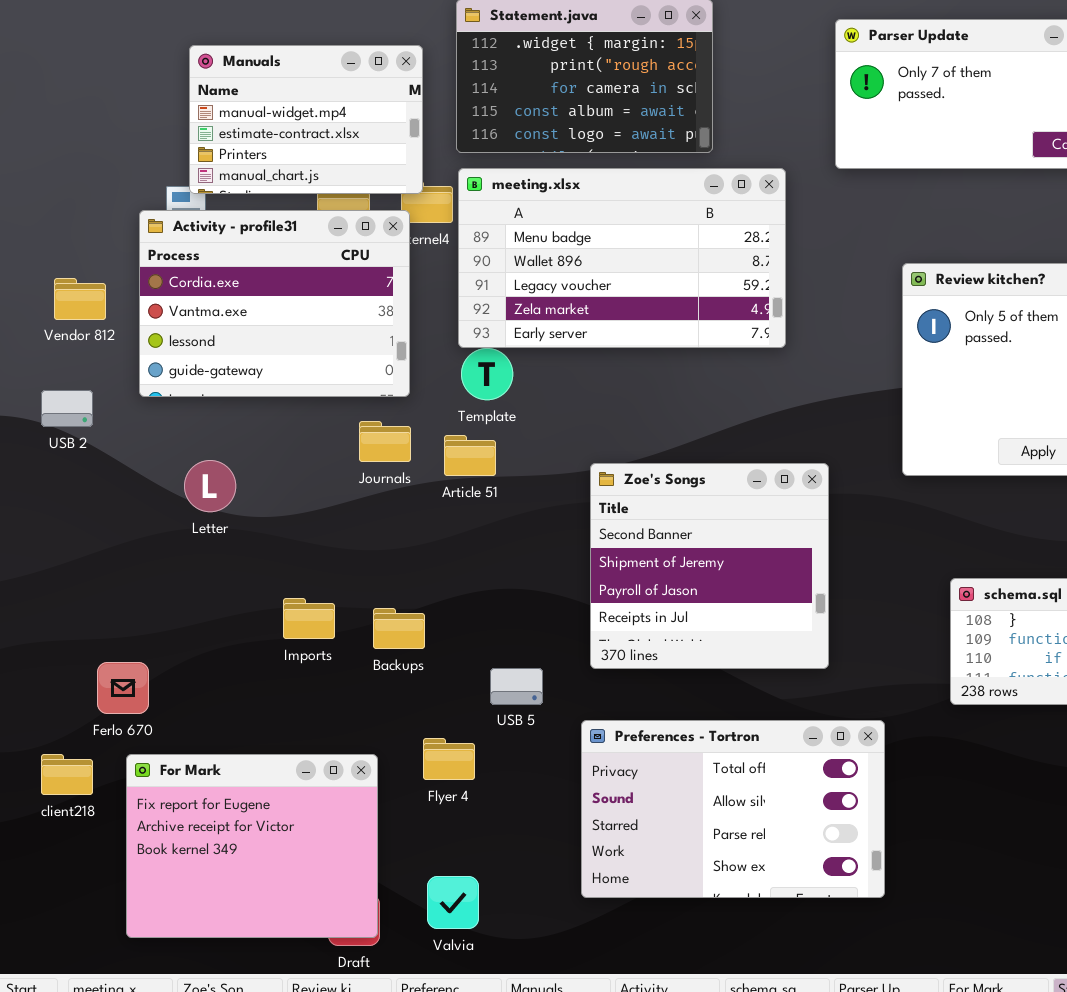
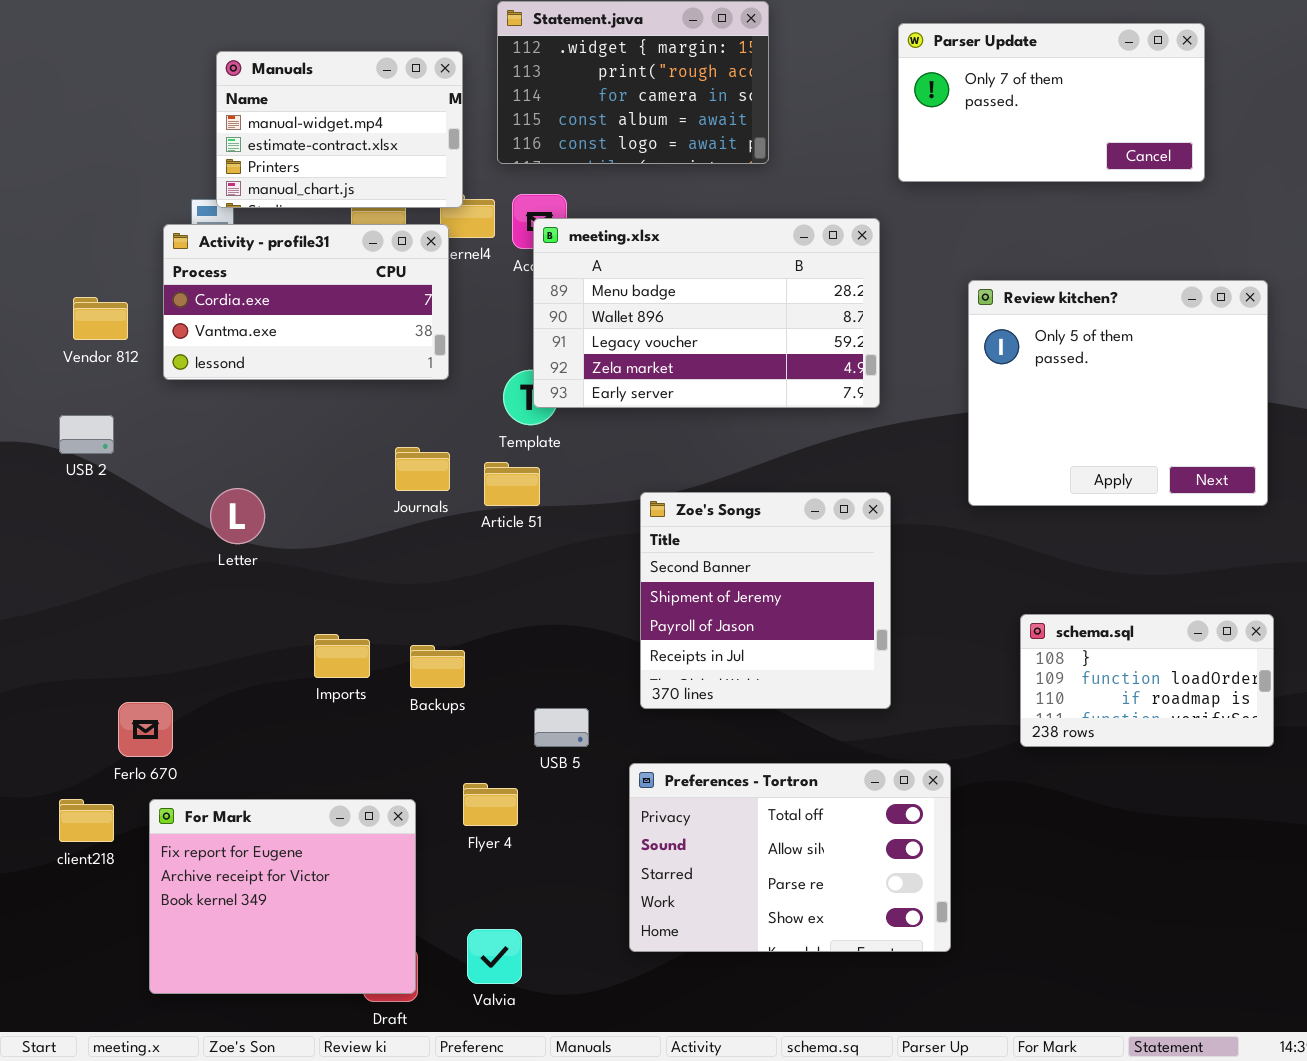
meeting.xlsx: [458,168,786,348] -> [533,218,880,408], moved
Activity - profile31: [139,210,410,397] -> [163,224,449,380], resized

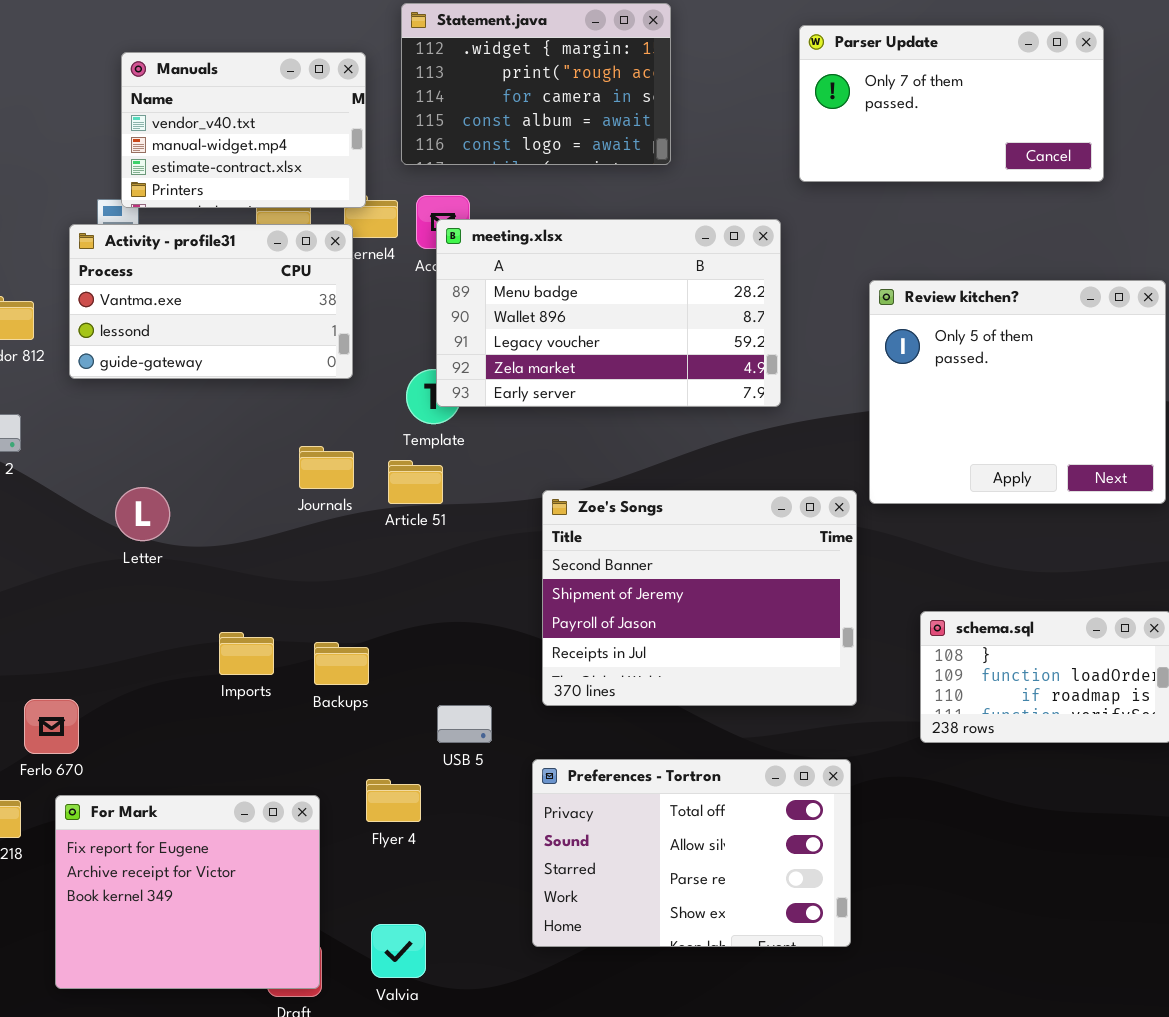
Manuals: [216,51,463,208] -> [121,52,366,208], scrolled up 1 row
Activity - profile31: [163,224,449,380] -> [69,224,353,379], scrolled down 1 row
Zoe's Songs: [640,492,891,709] -> [542,490,857,706], resized

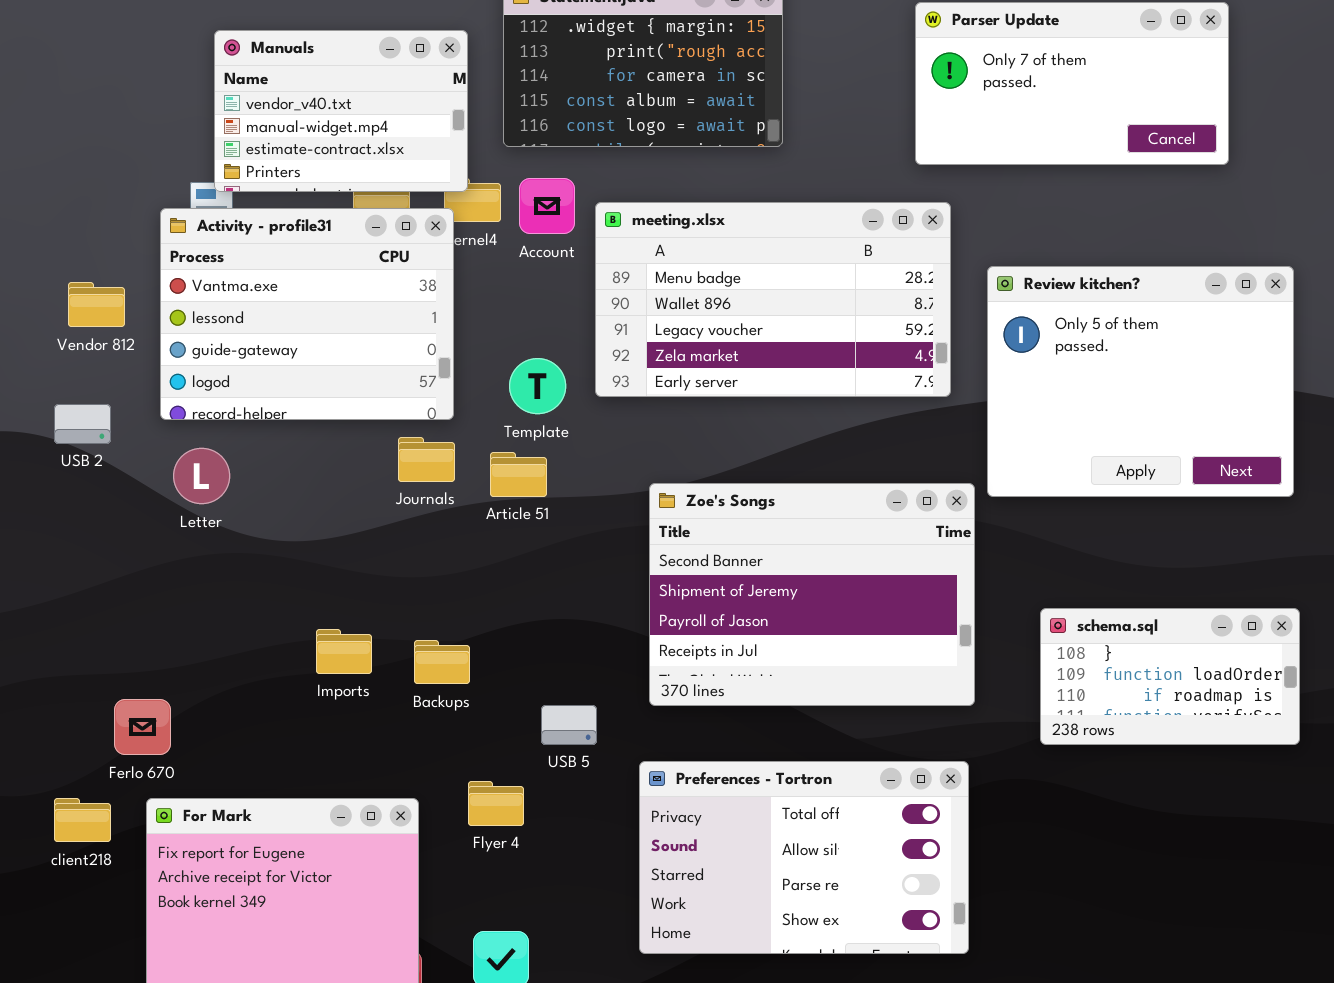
meeting.xlsx: [436,219,781,407] -> [595,202,951,397], moved
Activity - profile31: [69,224,353,379] -> [160,208,454,420], resized
Letter: [115,487,170,541] -> [173,448,230,504], moved

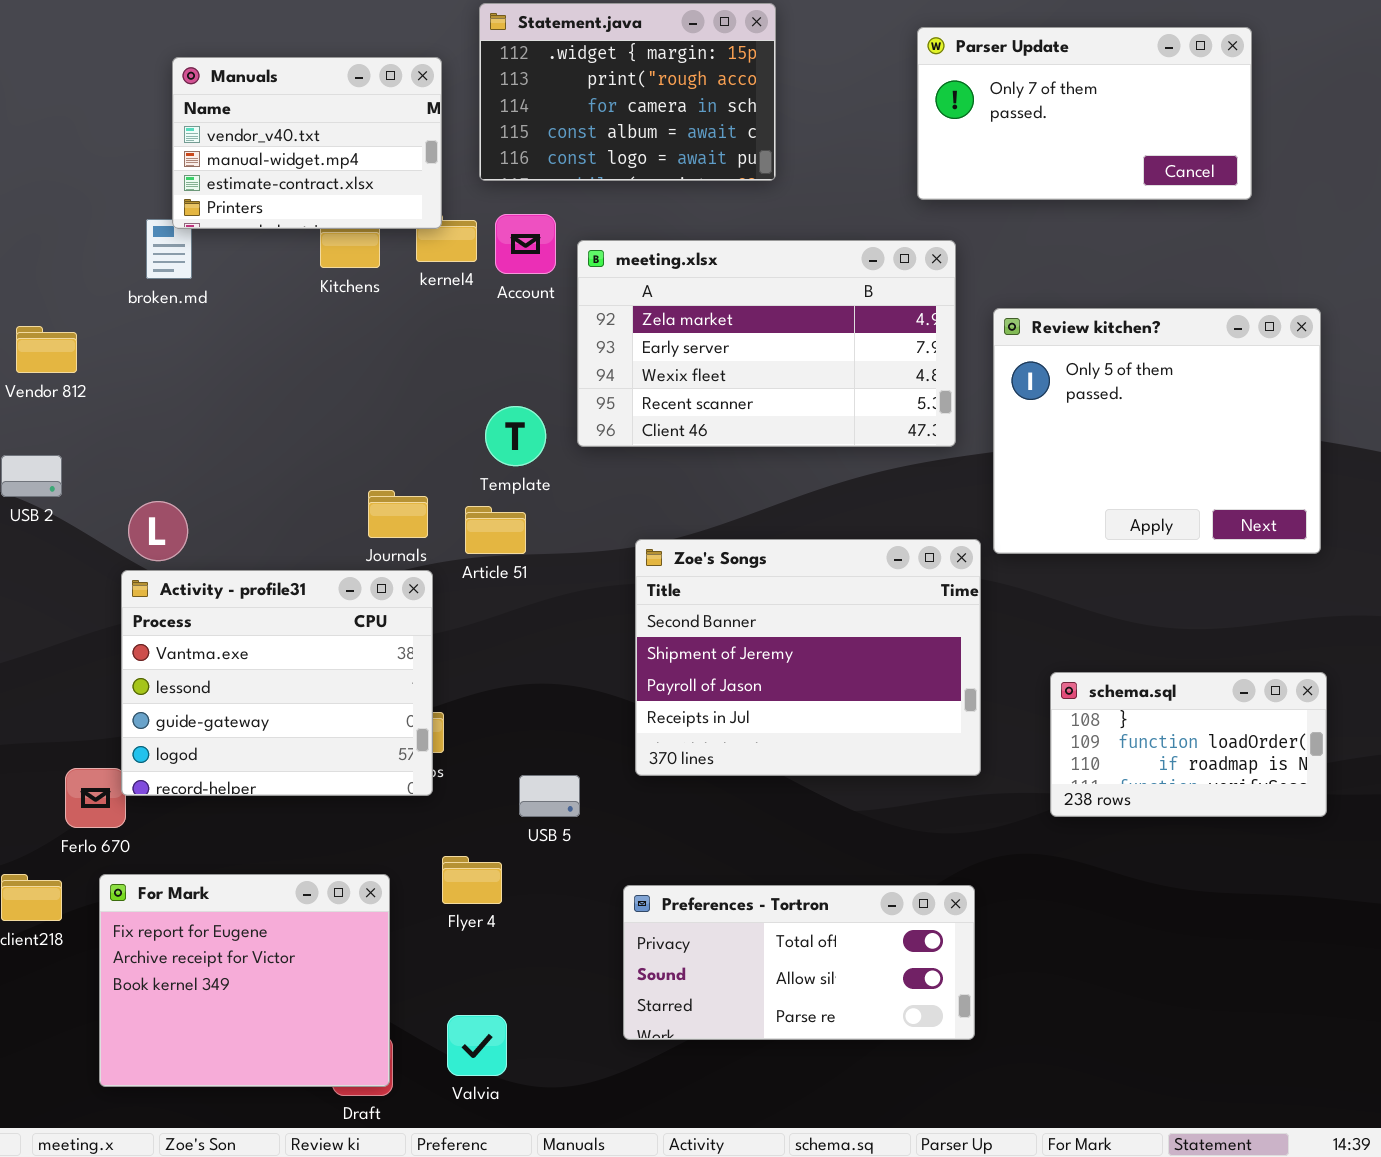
meeting.xlsx: [595,202,951,397] -> [577,240,956,447], scrolled down 3 rows
Activity - profile31: [160,208,454,420] -> [121,570,433,796], moved
Preferences - Tortron: [639,761,969,954] -> [623,885,975,1040], resized

